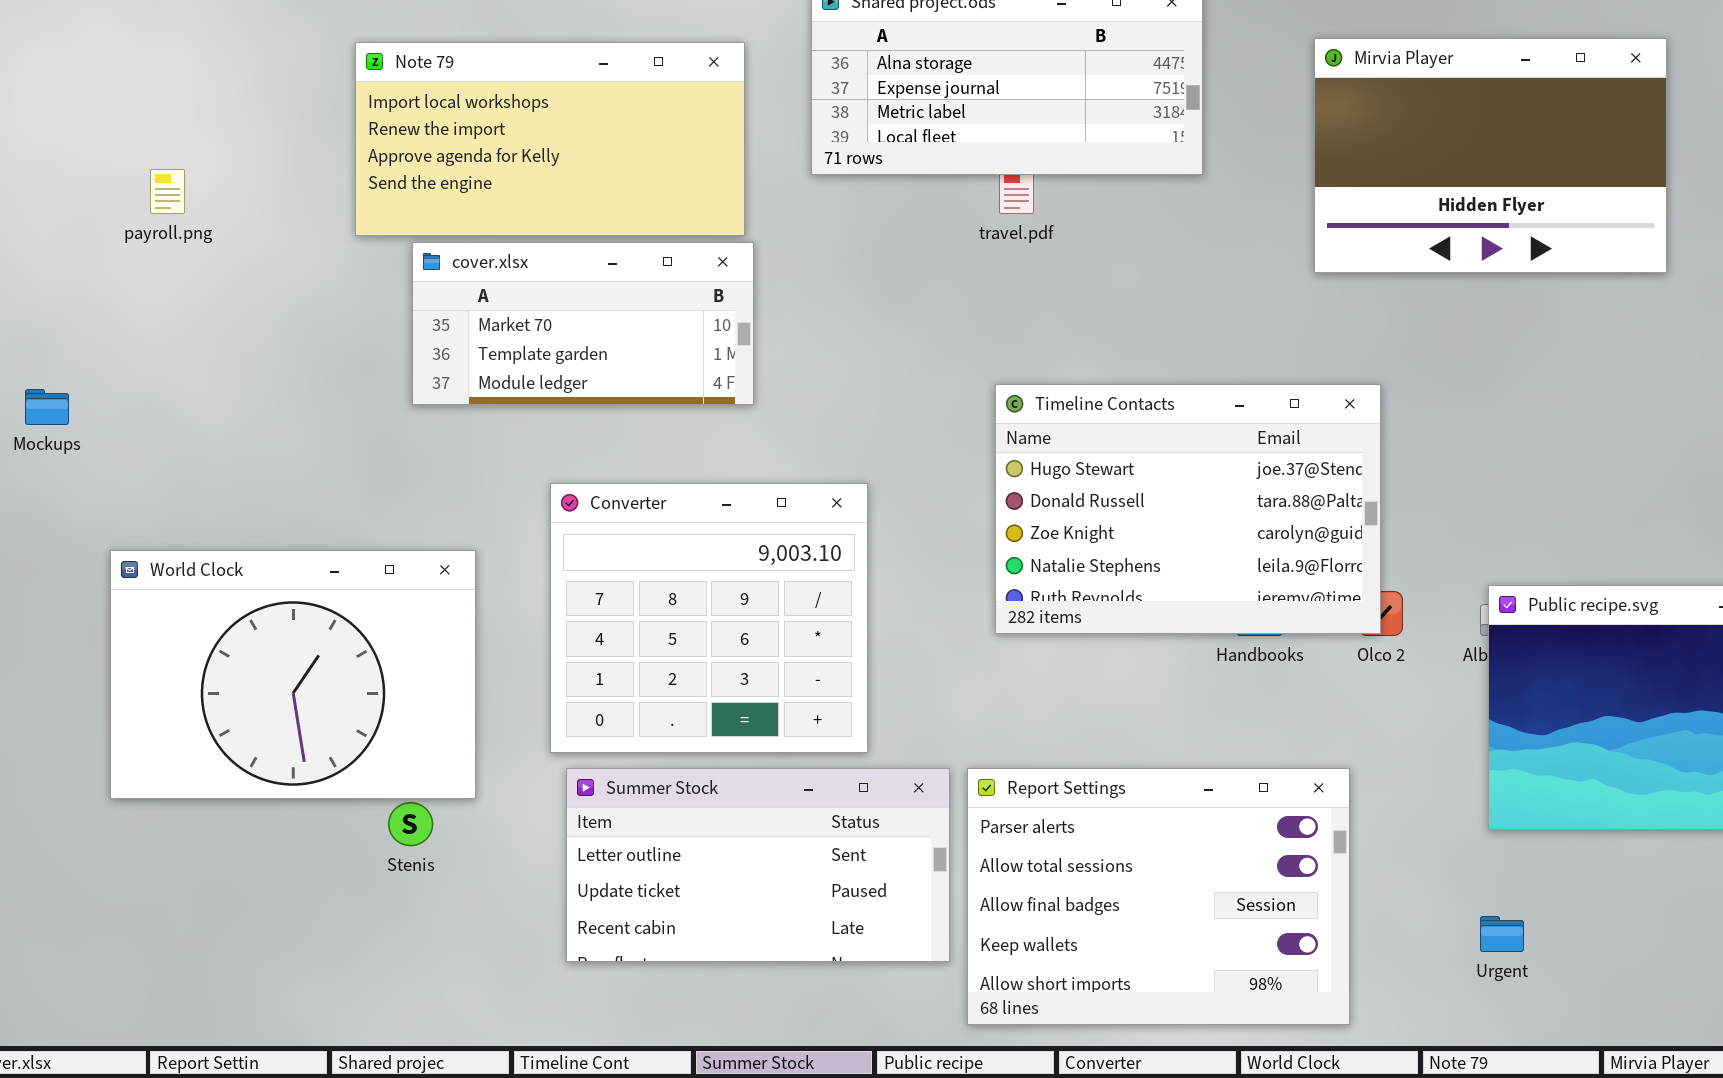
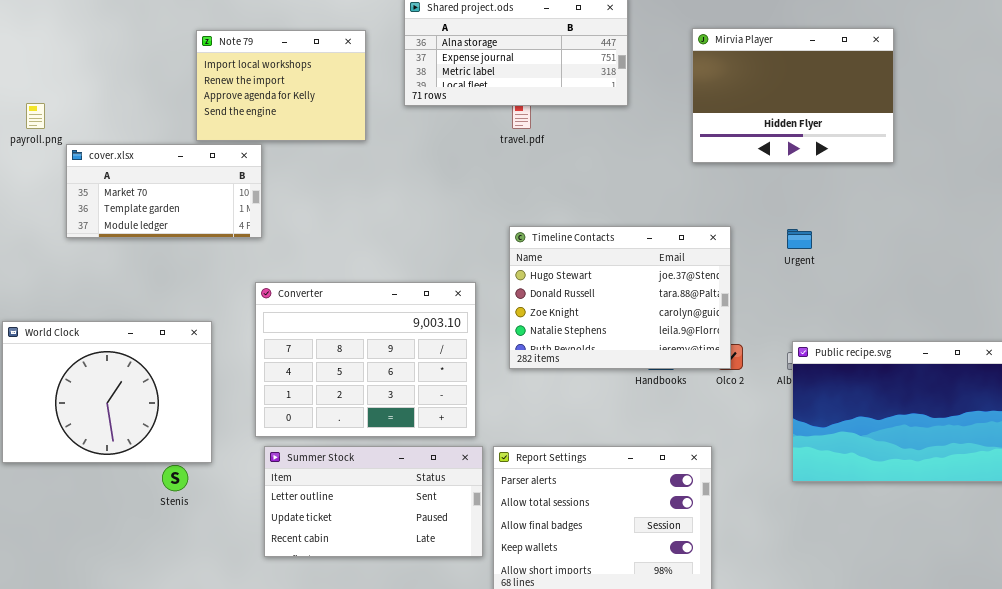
Note 79: [355,42,745,236] -> [196,30,366,141], resized
cover.xlsx: [412,242,754,405] -> [66,144,262,238], moved
Converter: [550,483,868,753] -> [255,282,476,437], resized
Urgent: [1480,916,1524,952] -> [787,229,812,249], moved

